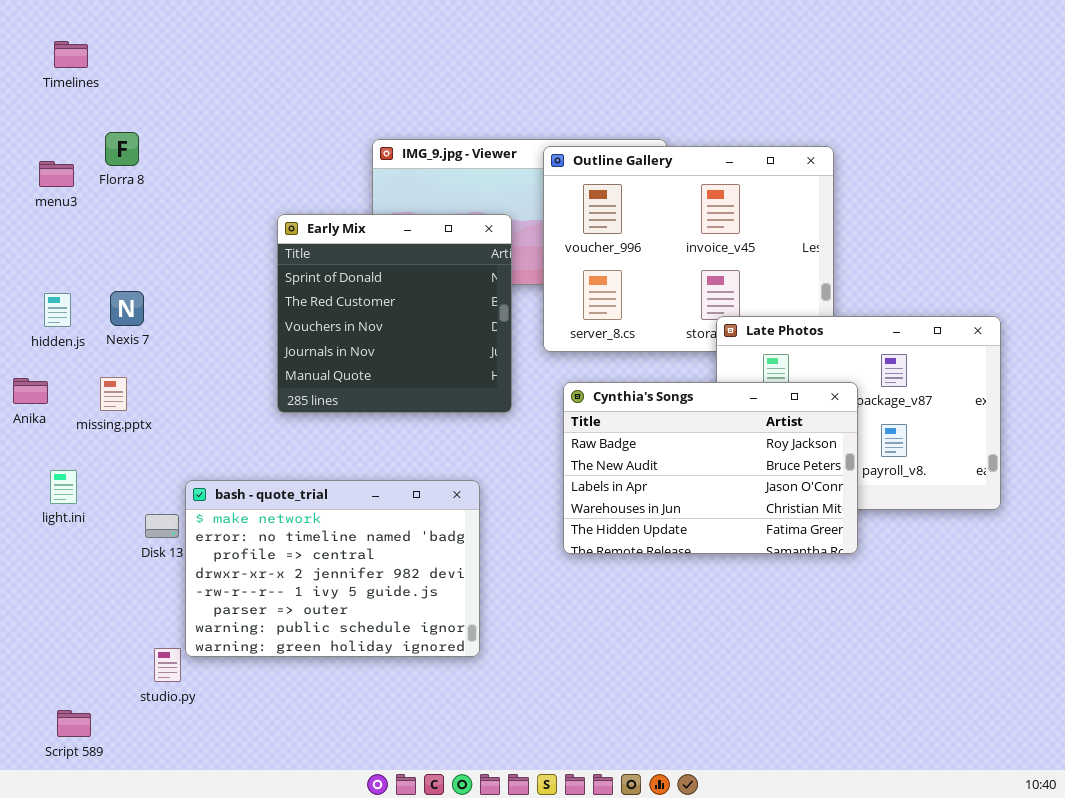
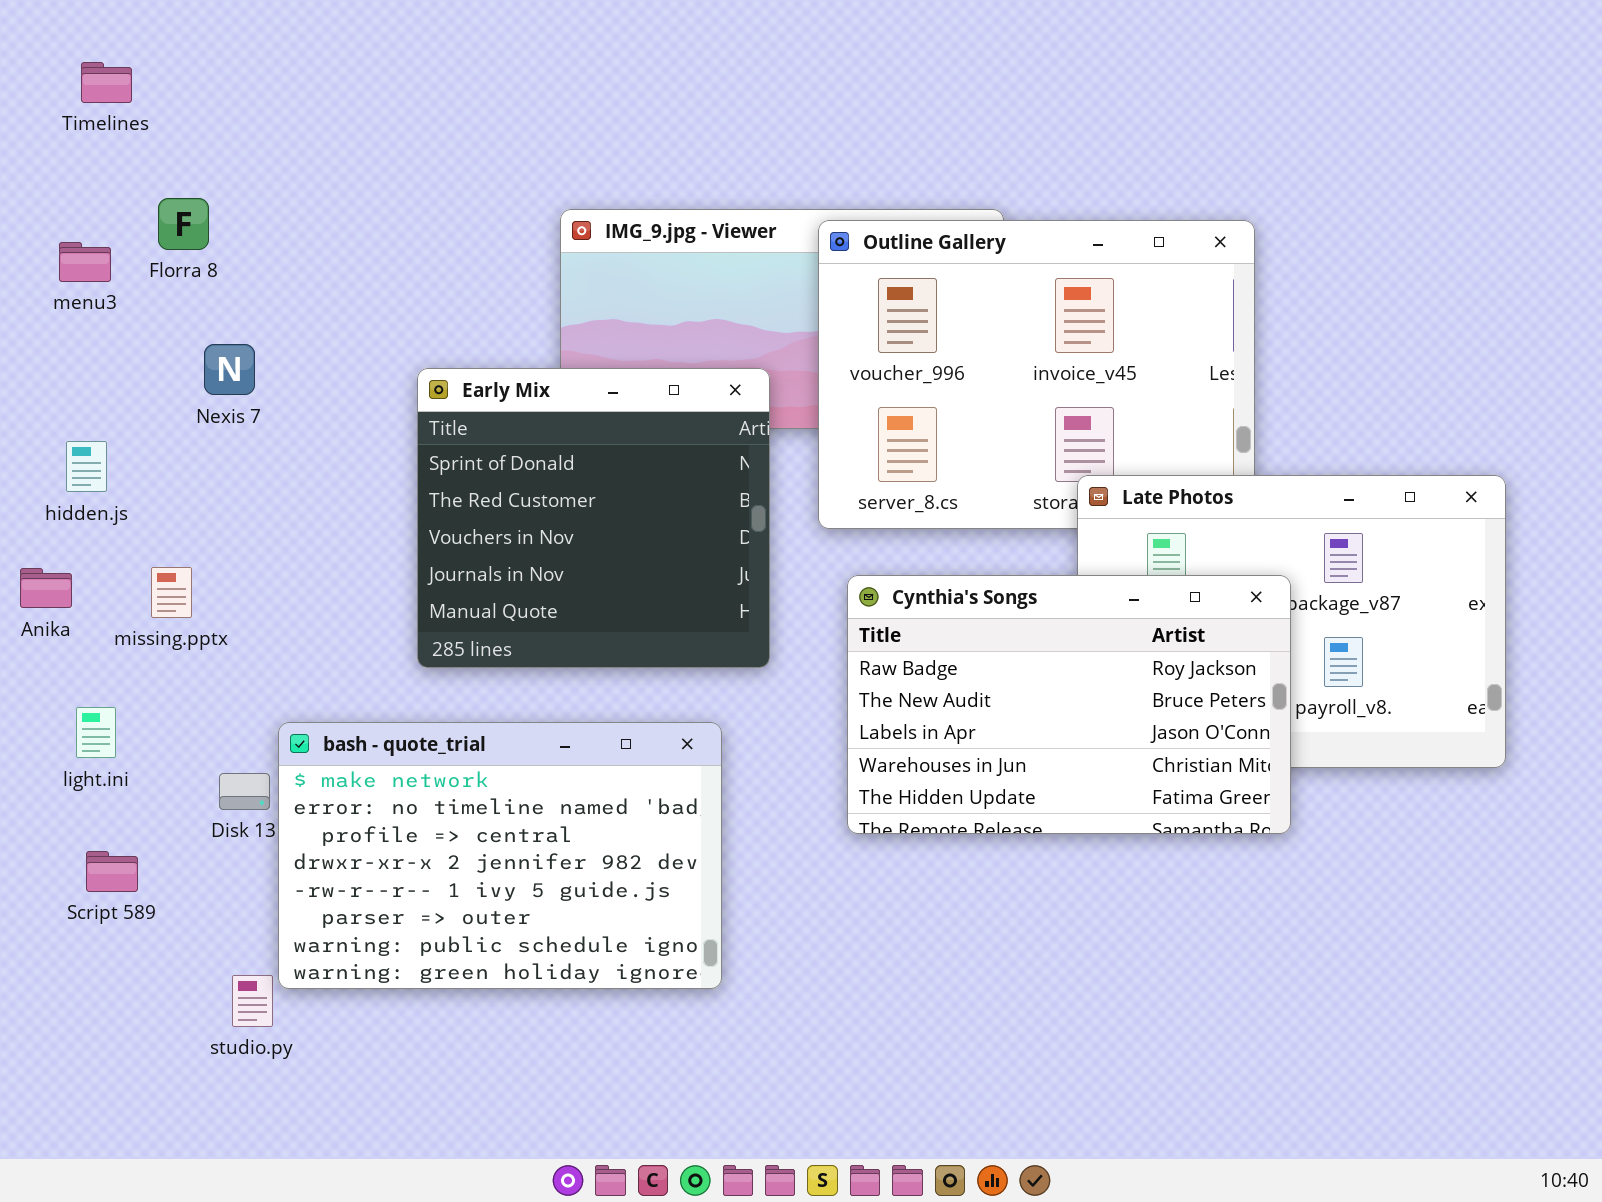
Early Mix: [277,214,512,413] -> [417,368,770,668], moved
Nexis 7: [110,291,144,326] -> [204,344,255,395], moved
Script 589: [57,710,91,737] -> [86,851,138,892], moved

